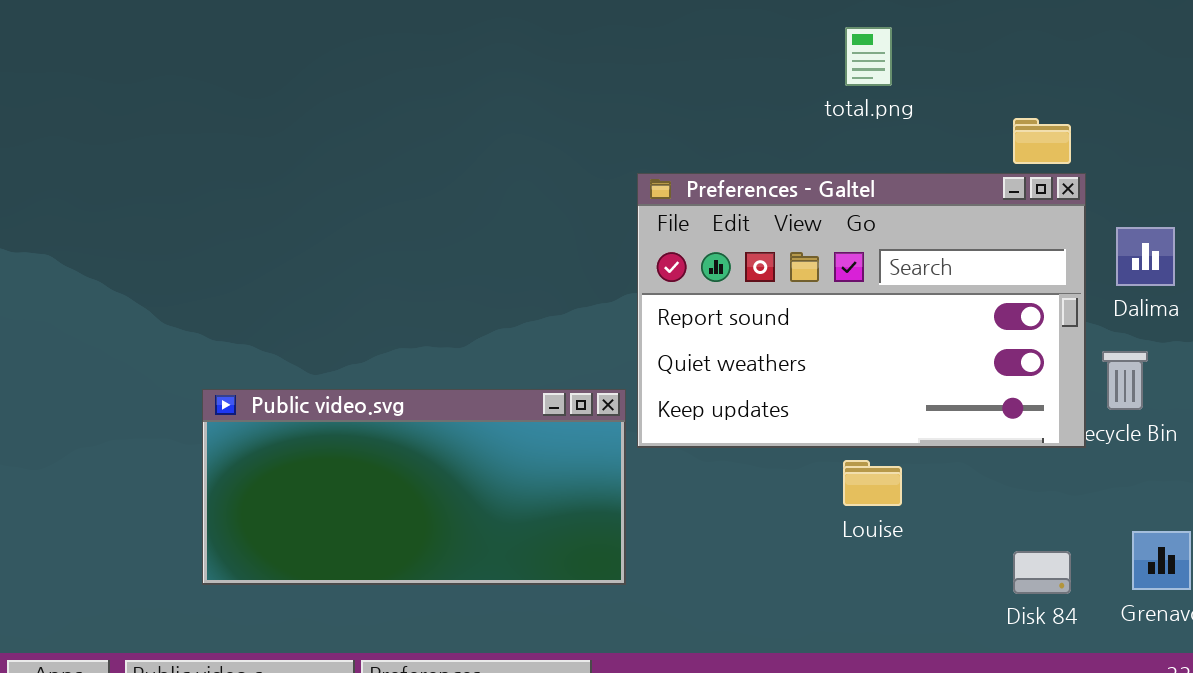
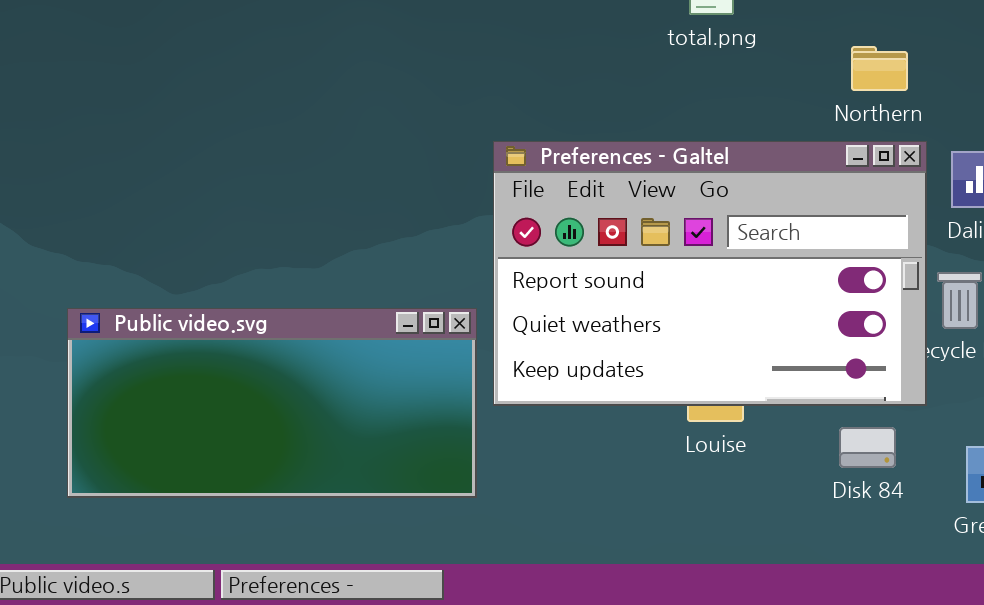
Preferences - Galtel: [637,173,1086,448] -> [493,141,927,406], moved
Disk 84: [1013,551,1071,594] -> [839,427,896,468], moved

